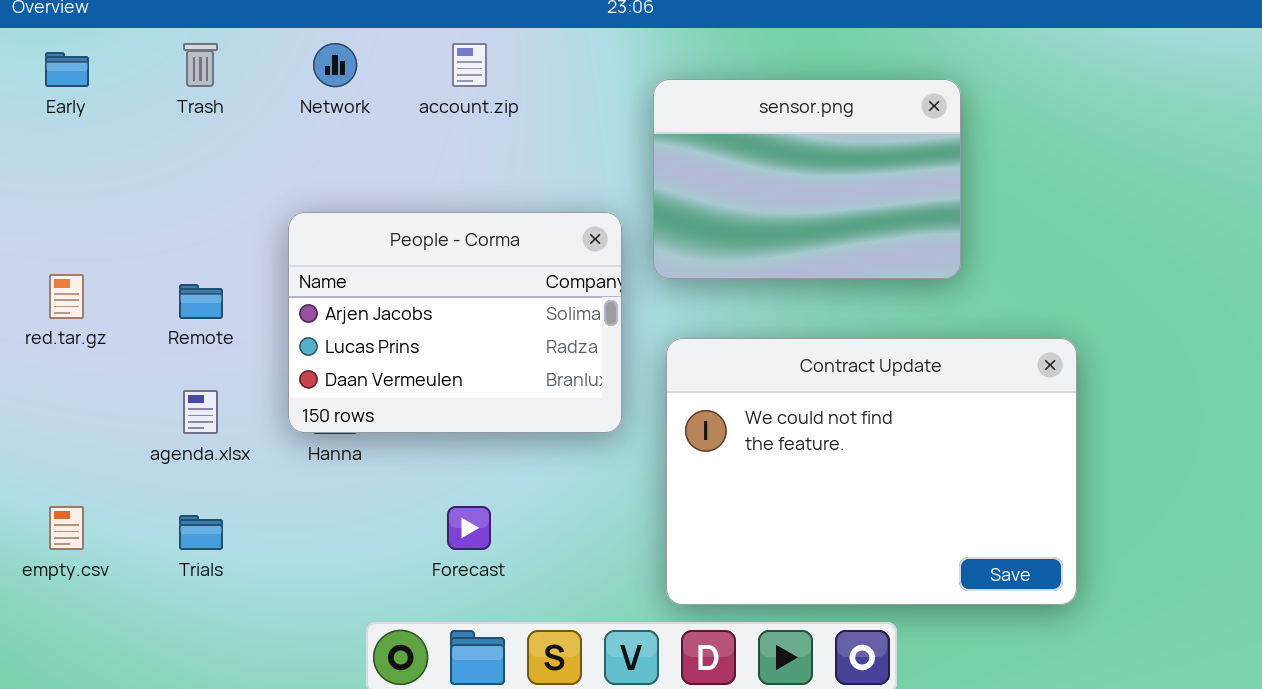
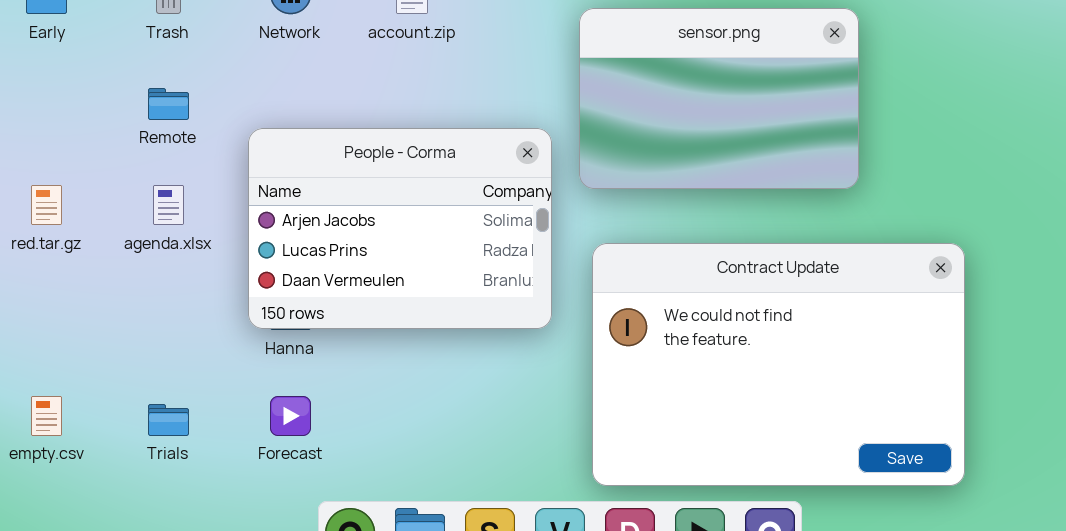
Remote: [179,284,223,319] -> [148,88,189,120], moved
agenda.xlsx: [183,390,218,434] -> [153,185,184,225], moved
Forecast: [447,506,491,550] -> [270,396,311,436], moved

